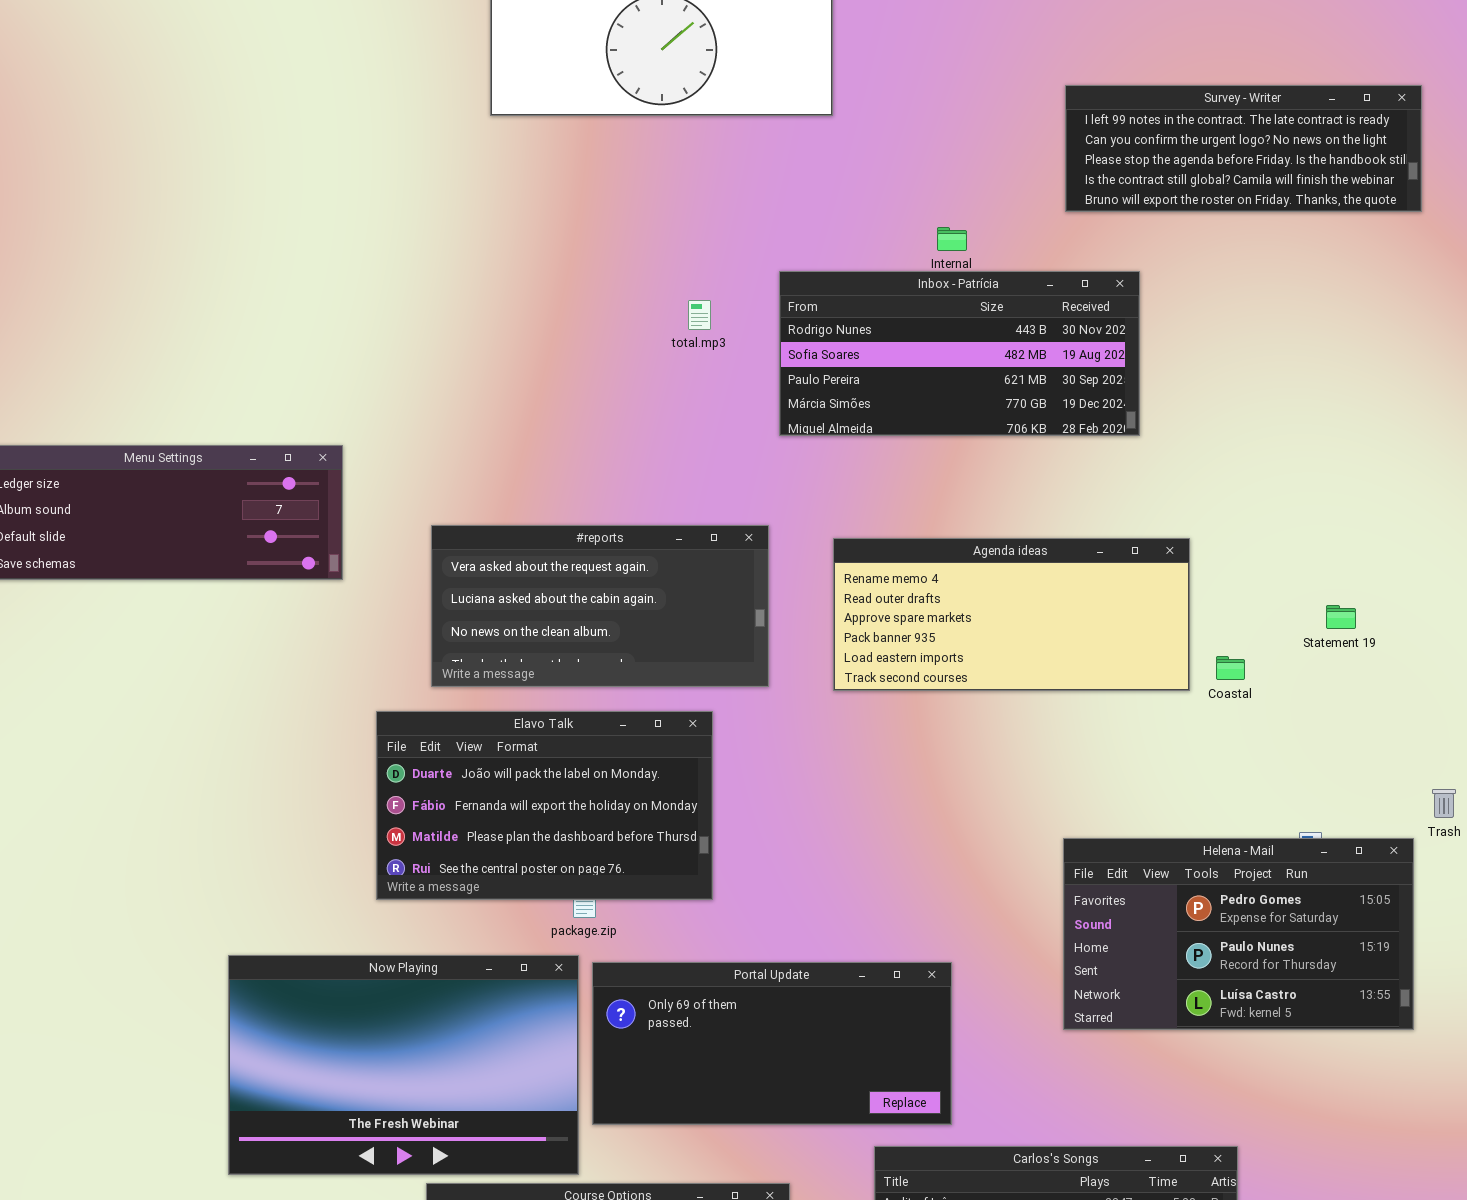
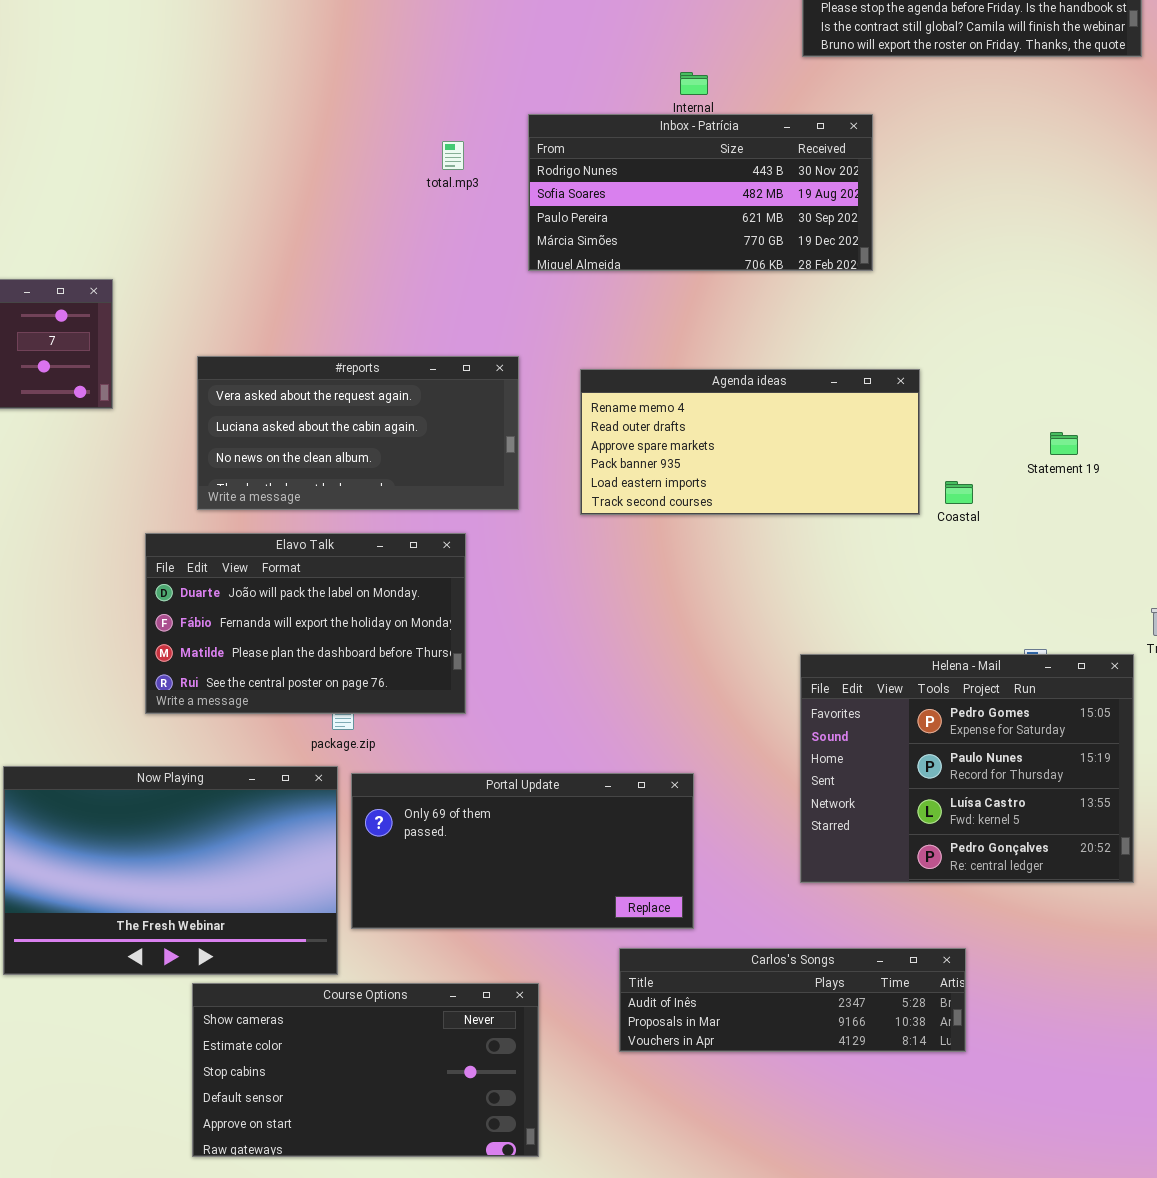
Helena - Mail: [1063,838,1414,1030] -> [800,654,1134,883], resized

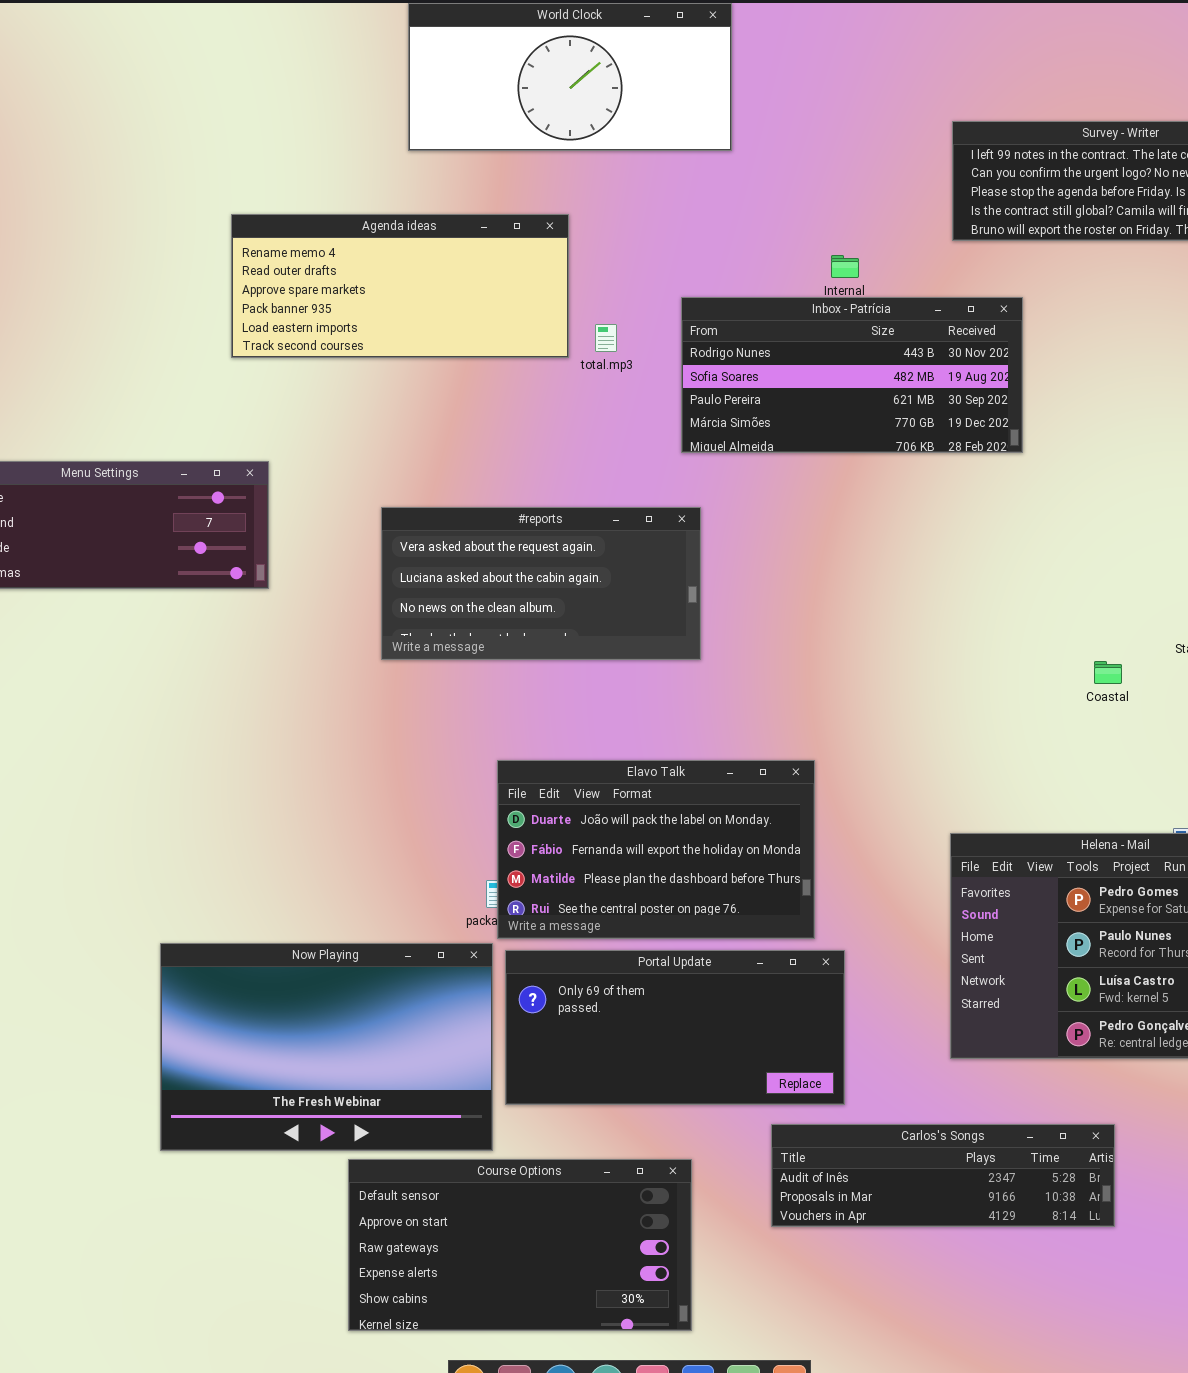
#reports: [197,356,519,510] -> [381,507,701,660], moved
Agenda ideas: [580,369,920,515] -> [231,214,569,358], moved
Elavo Talk: [145,533,466,714] -> [497,760,815,939], moved
Course Options: [192,983,539,1157] -> [348,1159,692,1331], scrolled down 3 rows

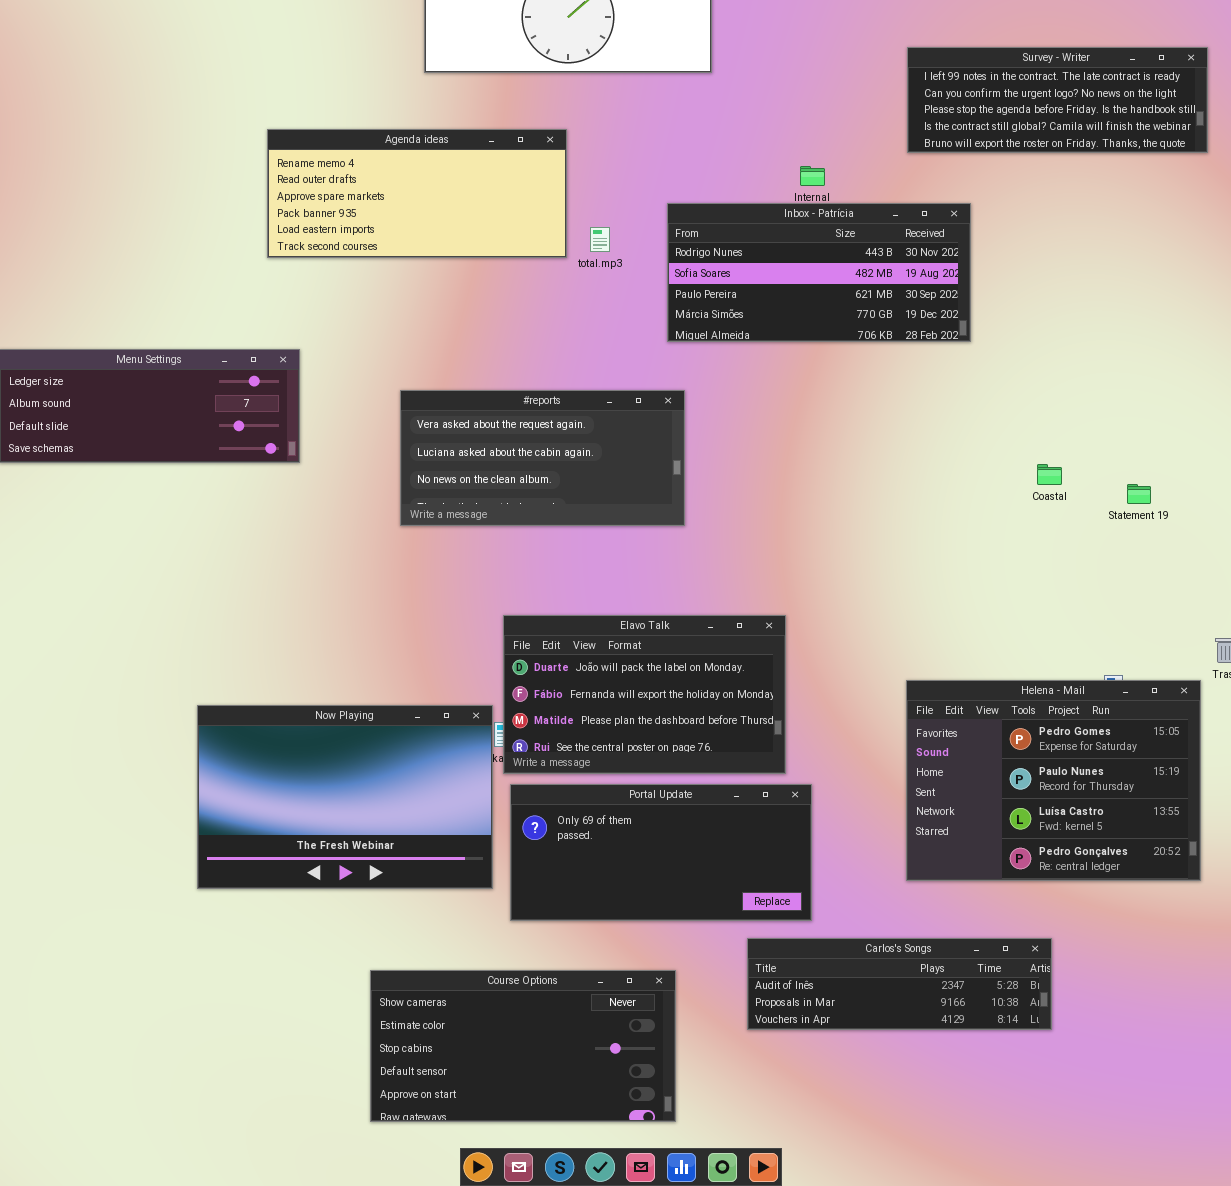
Coastal: [1094,661,1122,684] -> [1037,464,1062,485], moved
Now Playing: [160,943,493,1151] -> [197,705,493,889], moved
Course Options: [348,1159,692,1331] -> [370,970,676,1122], scrolled up 3 rows

